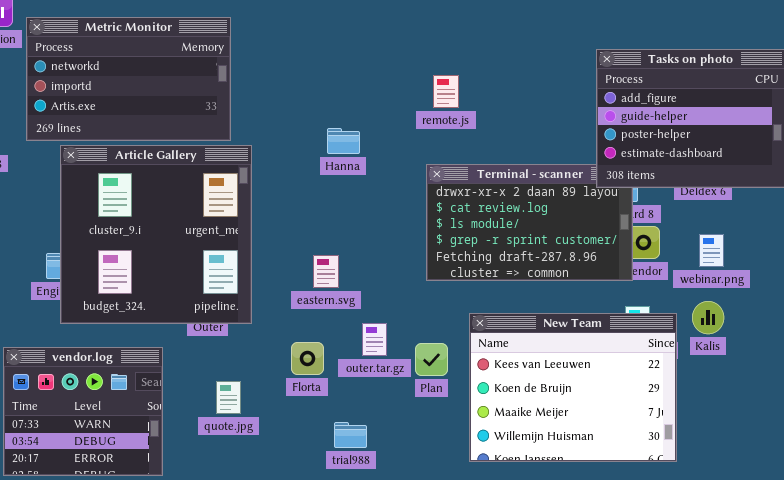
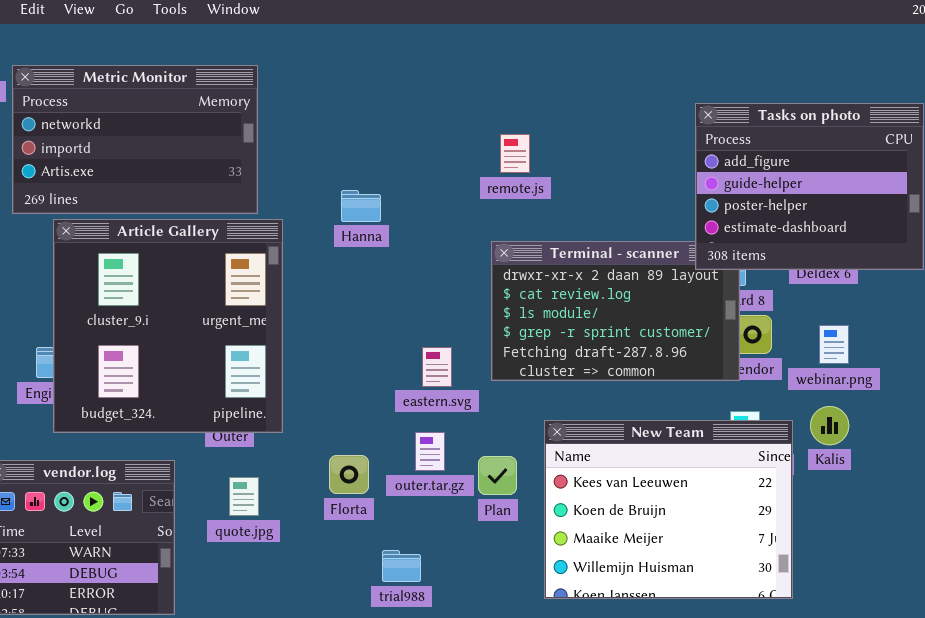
Hanna: [327,128,360,154] -> [341,190,381,222], moved
eastern.svg: [313,255,339,288] -> [422,347,452,387], moved
quote.jpg: [216,381,241,414] -> [229,477,259,516], moved

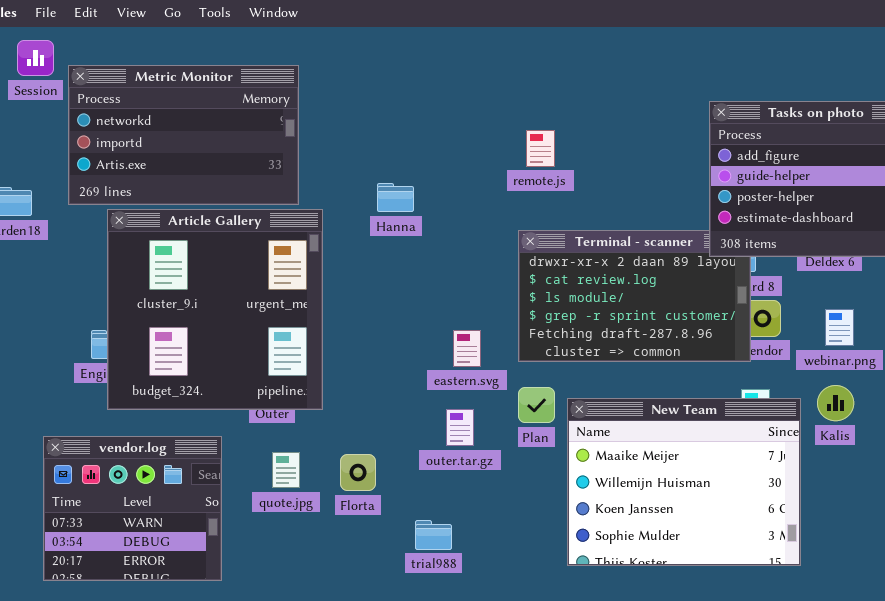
New Team: [544,420,793,599] -> [567,398,801,566], scrolled down 2 rows
Florta: [329,455,369,494] -> [340,454,376,491], moved
Plan: [478,456,517,495] -> [518,387,555,423], moved

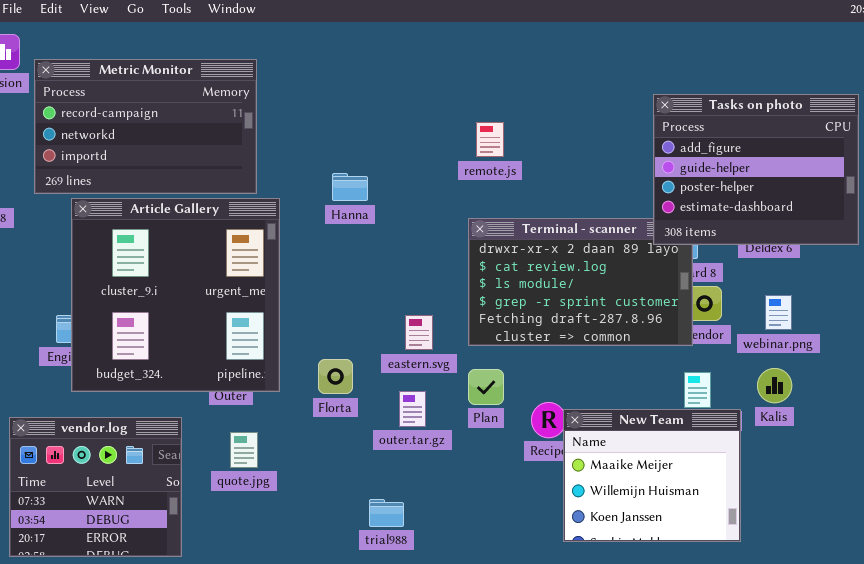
Metric Monitor: [68,65,299,205] -> [34,59,257,194], scrolled up 1 row
New Team: [567,398,801,566] -> [563,409,741,542], resized
Florta: [340,454,376,491] -> [318,359,353,394], moved

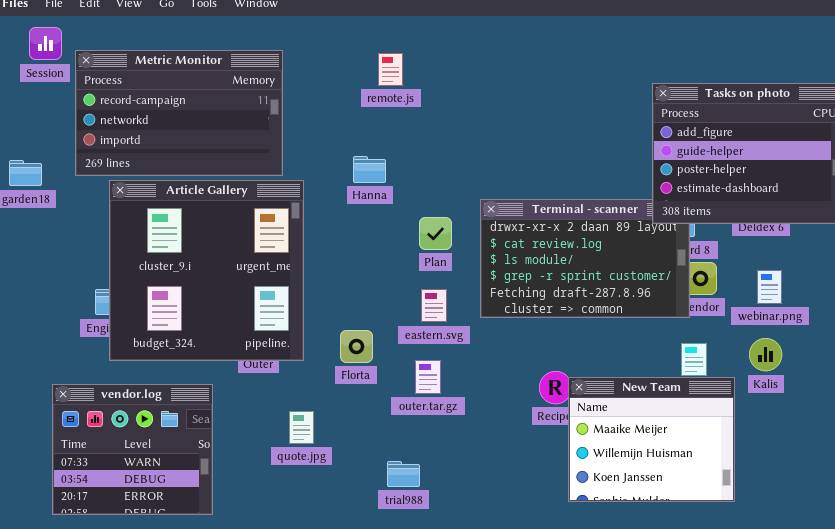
remote.js: [476,122,504,157] -> [378,53,403,86], moved
Plan: [468,369,504,405] -> [419,217,452,250], moved
quote.jpg: [230,432,258,468] -> [289,411,314,444], moved

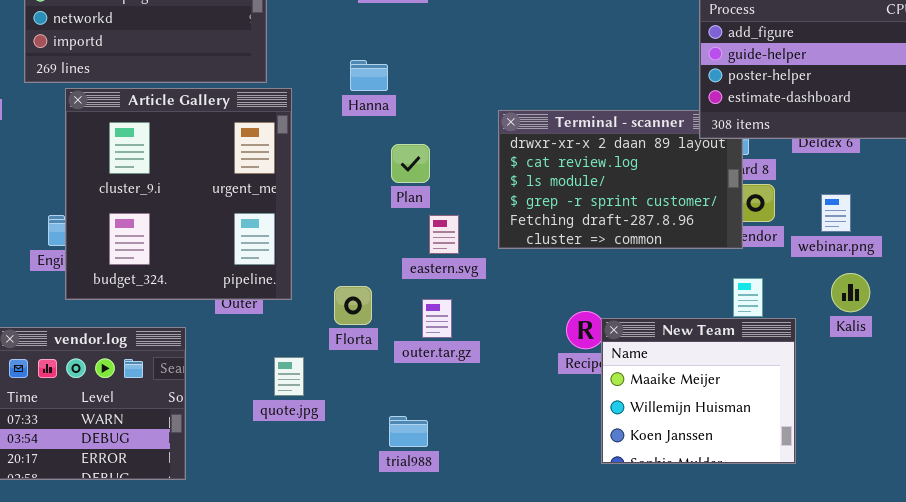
Plan: [419,217,452,250] -> [391,144,430,183], moved
Florta: [340,330,373,363] -> [334,286,372,325], moved
Kalis: [749,338,782,371] -> [831,273,870,312], moved

